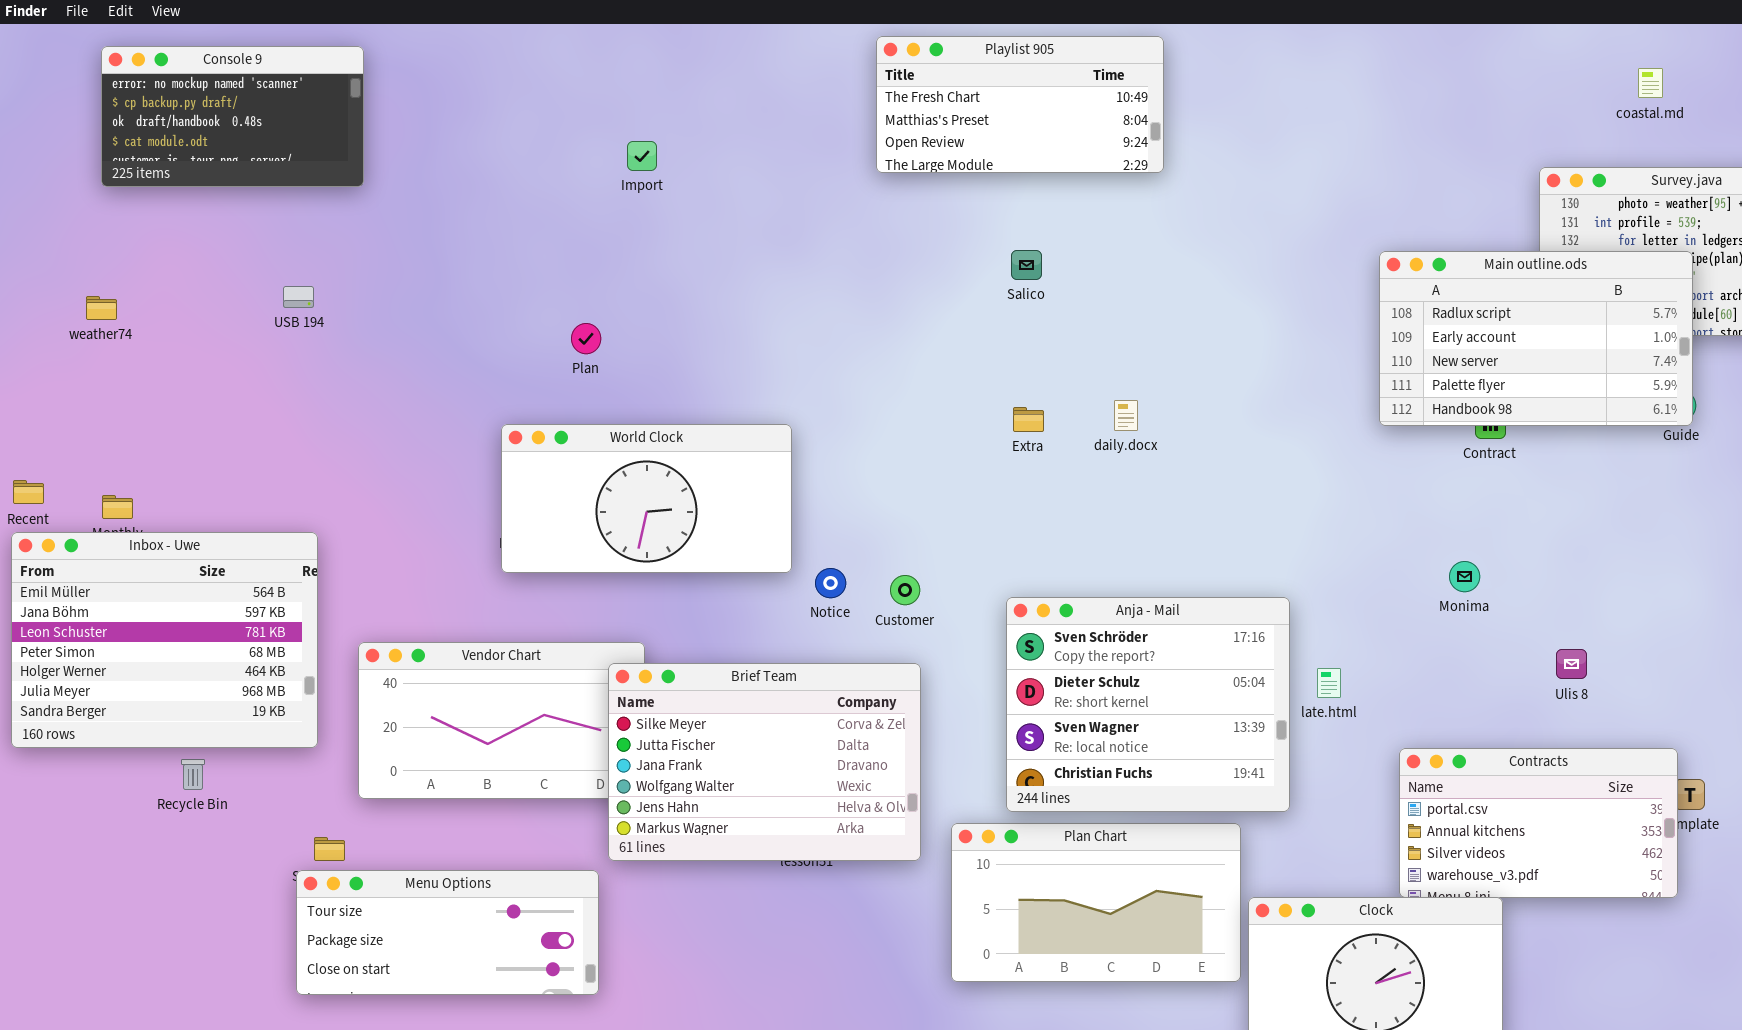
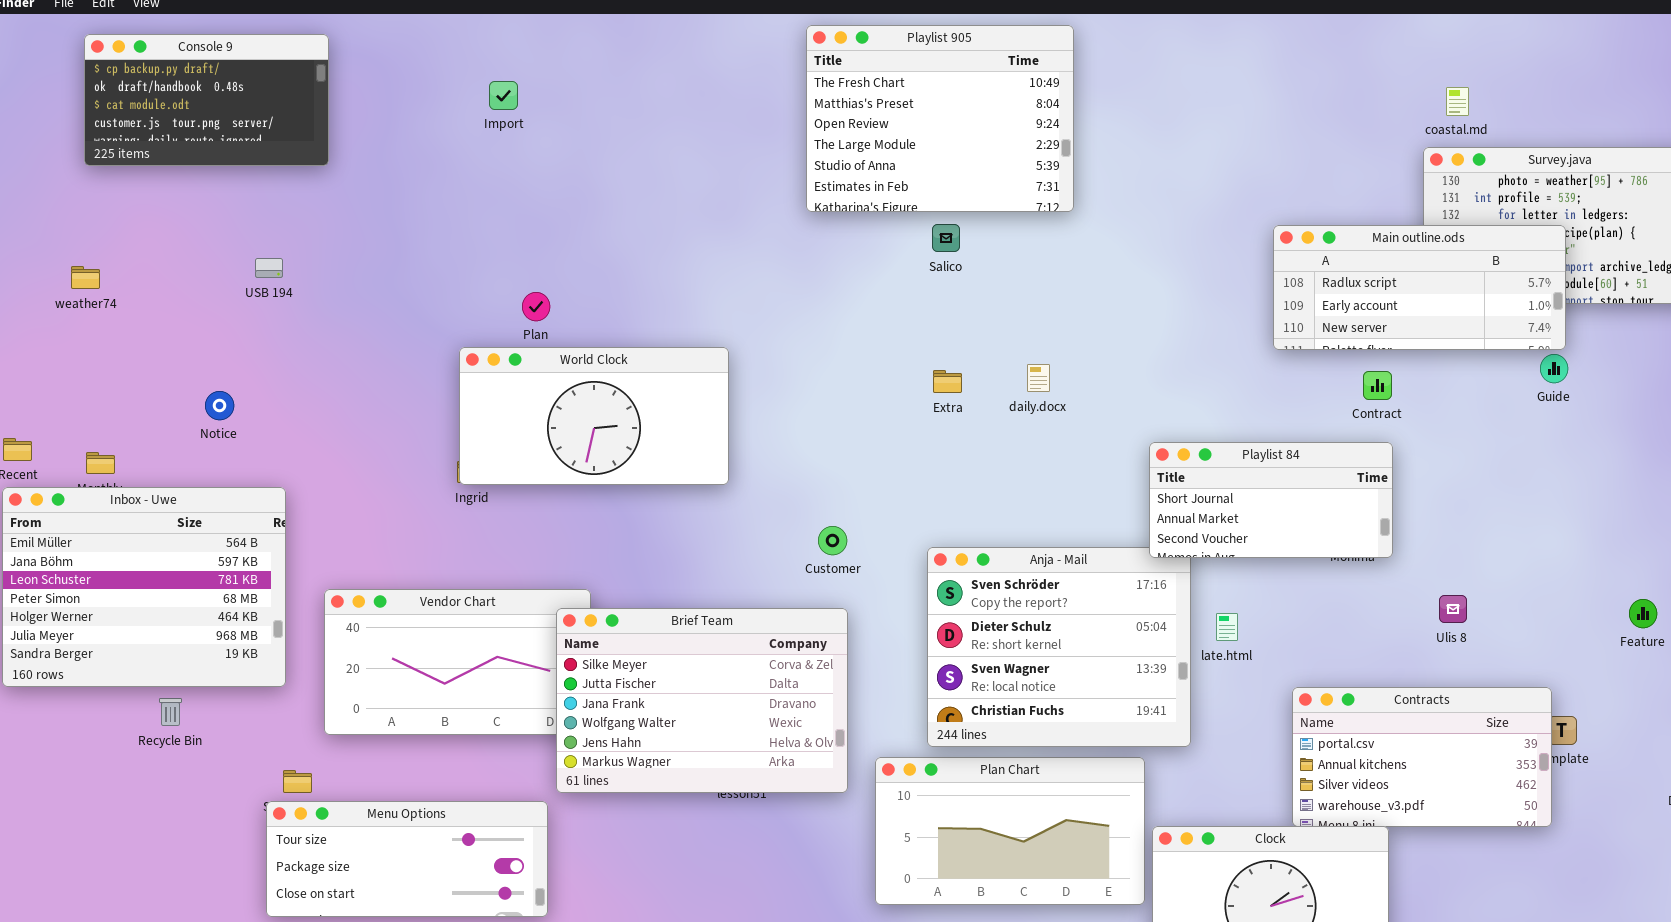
Playlist 905: [876,36,1164,173] -> [806,25,1074,212], resized
Console 9: [101,46,364,187] -> [84,34,329,166], scrolled down 1 row
coastal.md: [1638,68,1663,98] -> [1446,87,1469,116], moved
Import: [627,141,657,171] -> [489,81,518,110], moved
Main outline.ods: [1379,251,1693,426] -> [1273,225,1566,350], resized
World Clock: [501,424,792,573] -> [459,347,729,485], moved
Playlist 84: none -> [1149,442,1393,558], opened
Notice: [815,568,846,598] -> [205,391,234,420], moved

